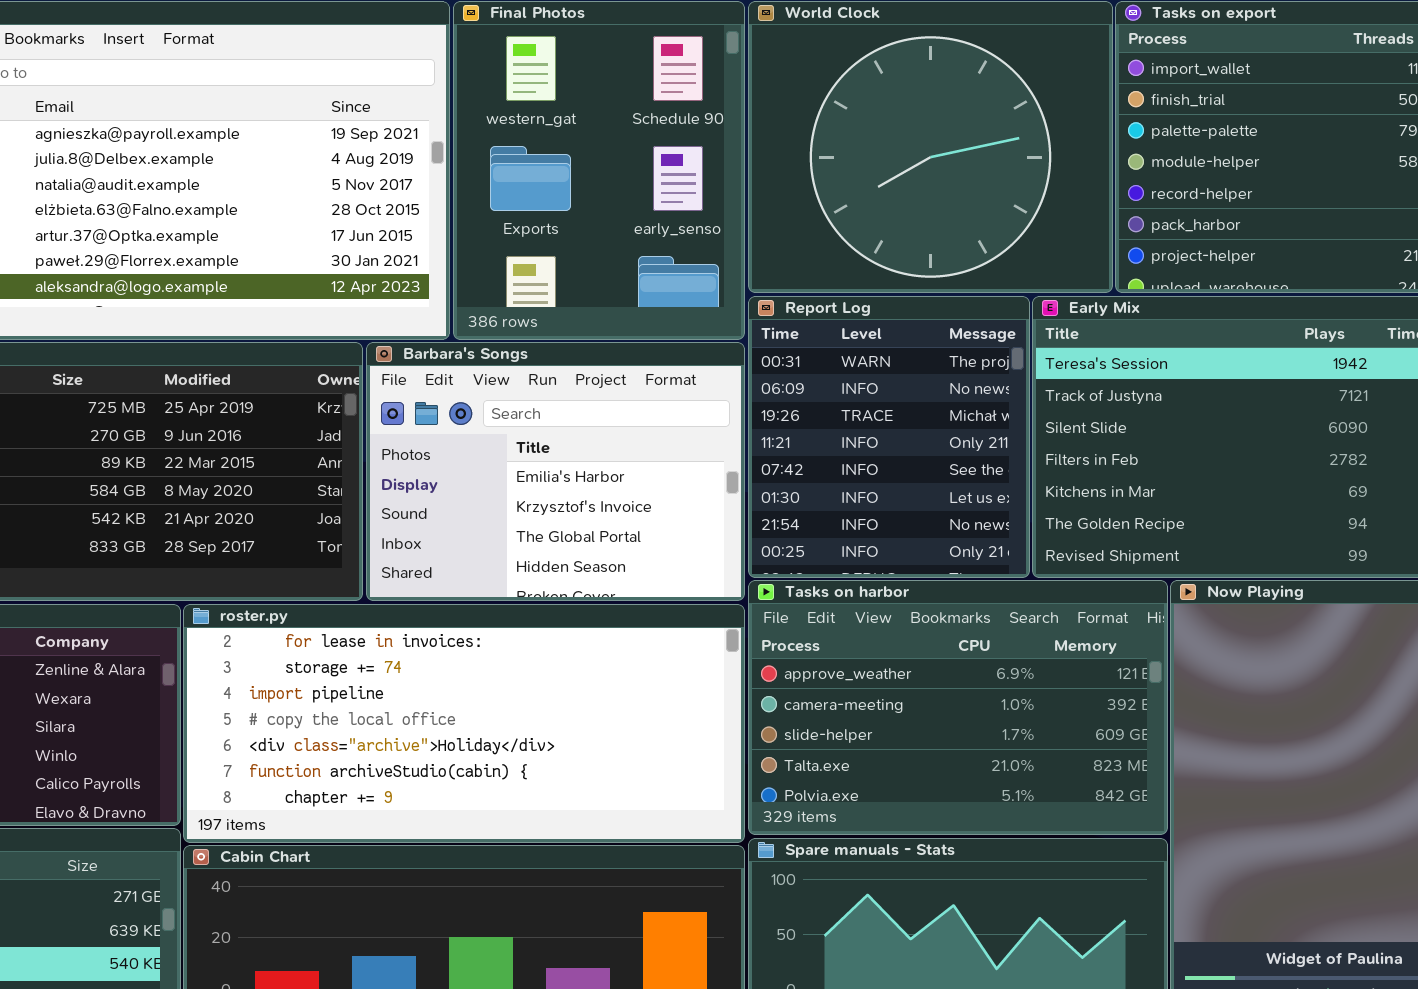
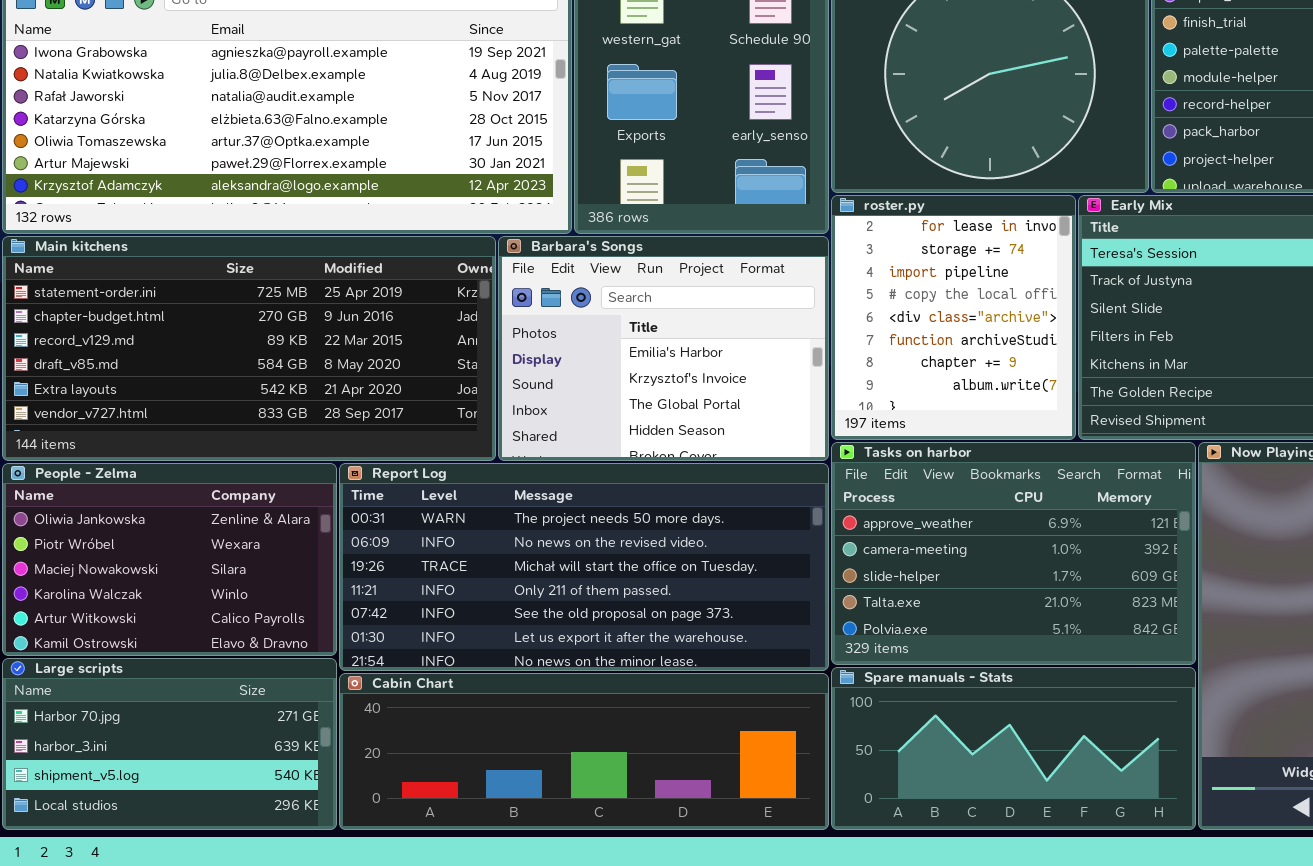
Report Log: [748,296,1030,578] -> [339,463,829,671], moved, resized
roster.py: [183,604,745,843] -> [831,195,1076,440], moved, resized

